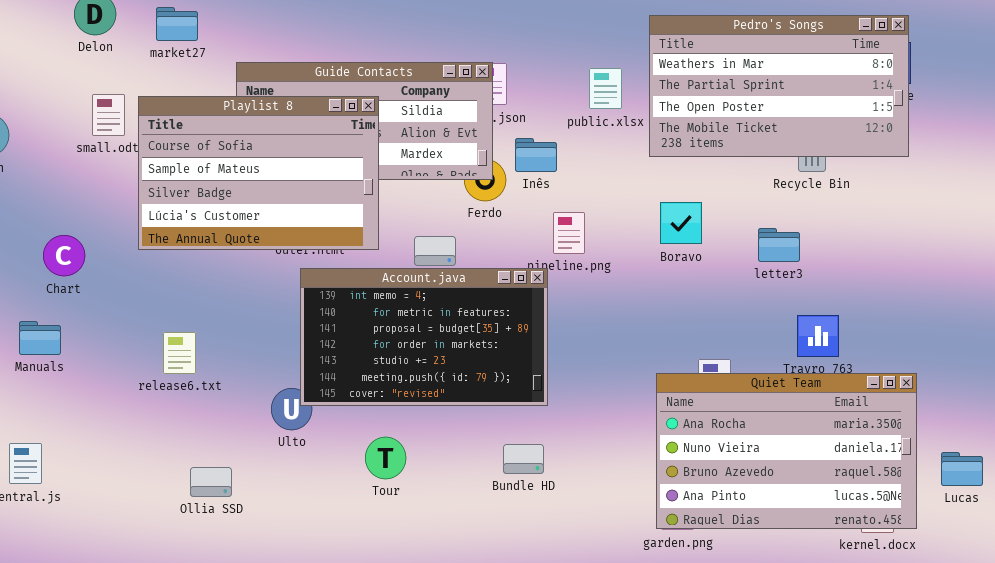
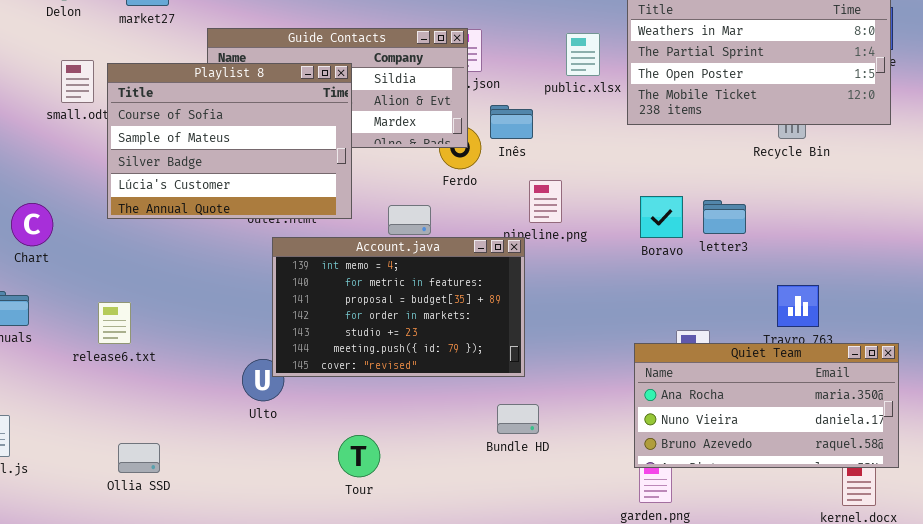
Boravo: [660,202,702,244] -> [640,196,683,238], moved
letter3: [758,228,800,262] -> [703,200,746,234], moved
release6.txt: [163,332,196,374] -> [98,302,131,344], moved
Quiet Team: [656,373,917,529] -> [634,343,899,468], resized
Tour: [365,437,406,479] -> [338,435,380,477], moved
Bundle HD: [503,444,544,474] -> [497,404,539,434], moved
Ollia SSD: [190,467,232,497] -> [118,443,160,473], moved

